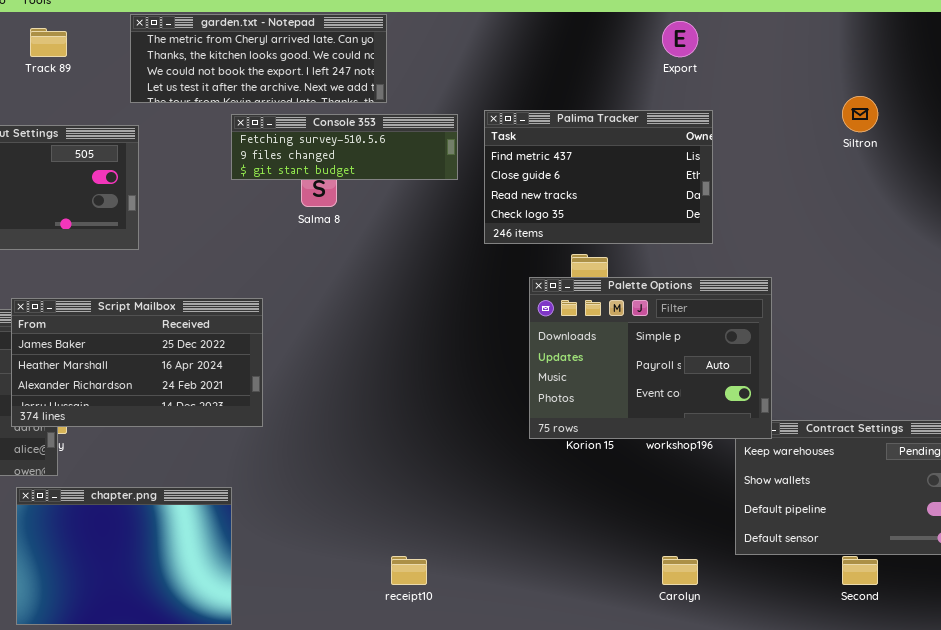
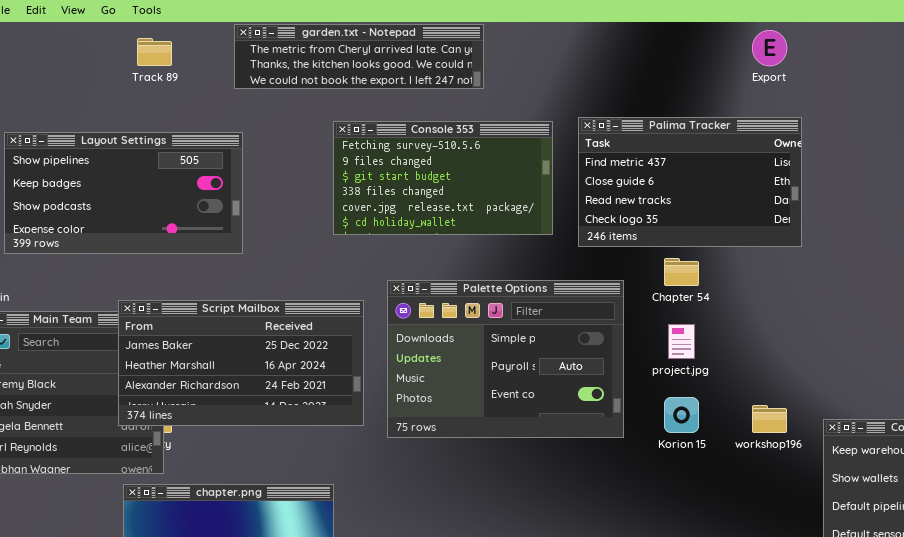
garden.txt - Notepad: [130,14,387,103] -> [234,24,484,89], resized
Console 353: [231,114,458,180] -> [333,121,553,235], resized
Palette Options: [529,277,772,439] -> [387,280,624,438], moved

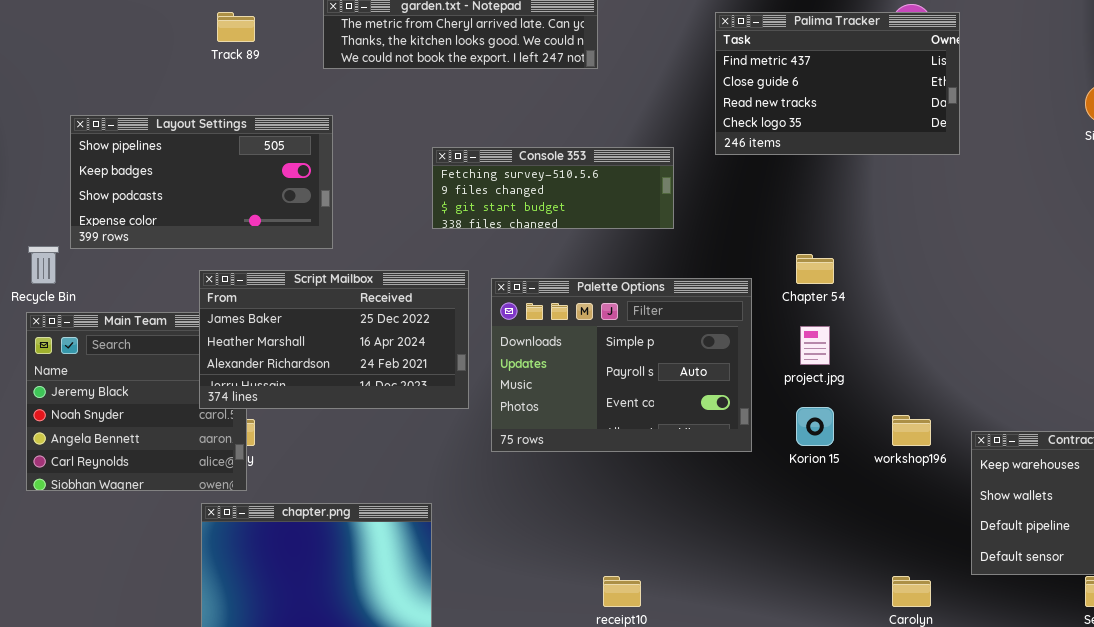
Palima Tracker: [578,117,802,247] -> [715,12,960,155], moved
Console 353: [333,121,553,235] -> [432,147,674,229], resized
Script Mailbox: [118,300,364,426] -> [199,270,469,409], moved

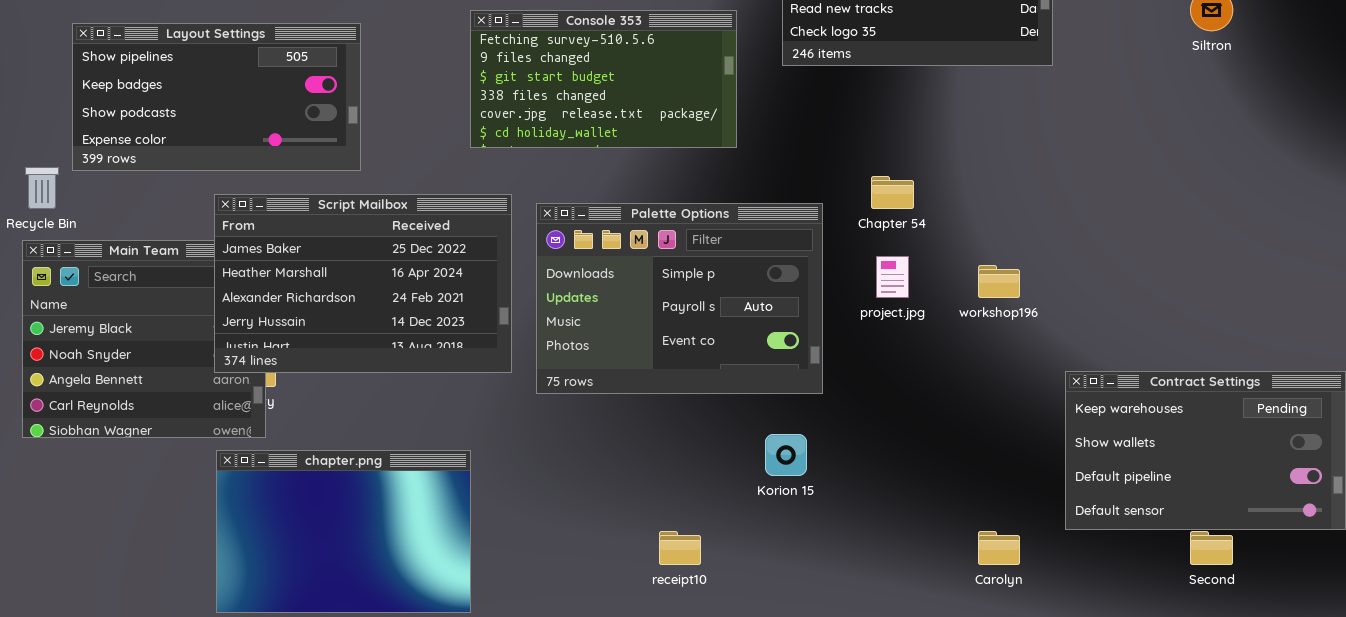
Console 353: [432,147,674,229] -> [470,10,737,148], resized
Script Mailbox: [199,270,469,409] -> [214,194,512,373], resized
Korion 15: [796,407,834,446] -> [765,434,807,476], moved
workshop196: [892,415,931,446] -> [978,265,1020,298], moved

